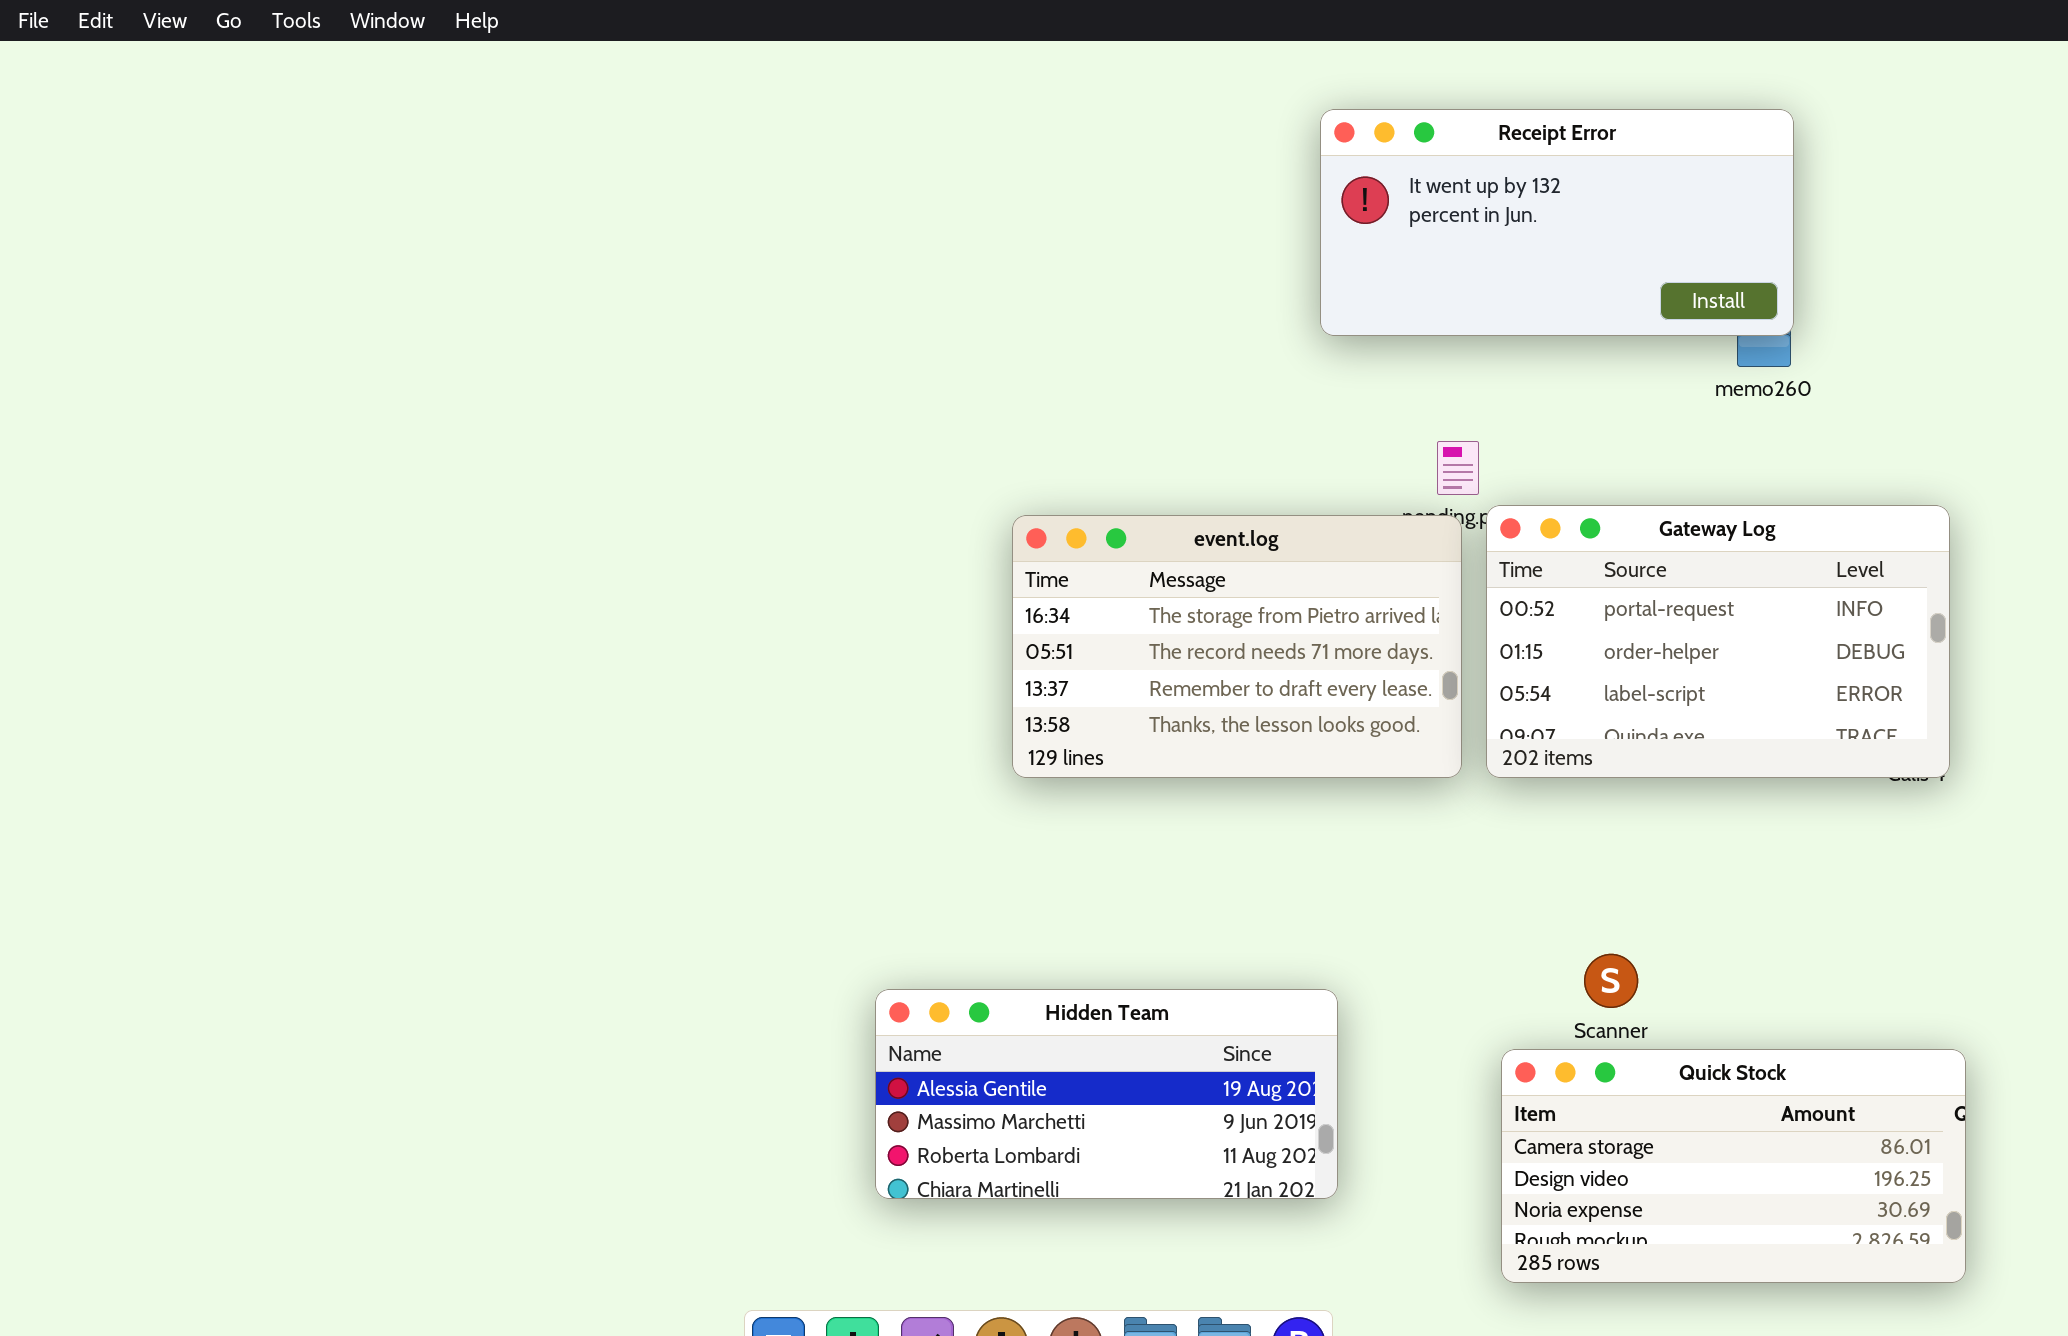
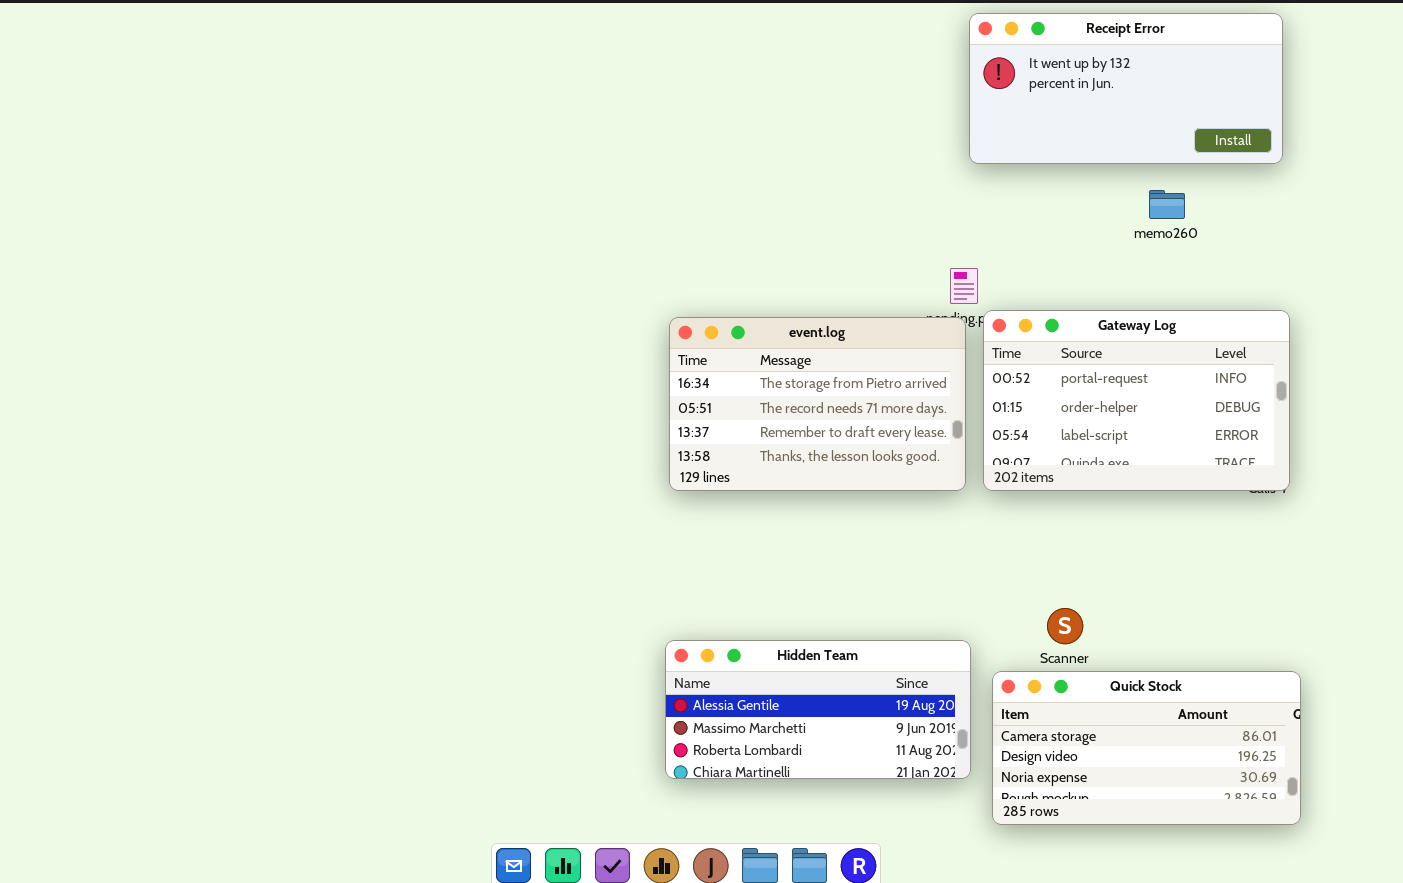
Receipt Error: [1320,109,1794,336] -> [969,13,1283,164], moved
Hidden Team: [875,989,1338,1199] -> [665,640,971,779], moved

